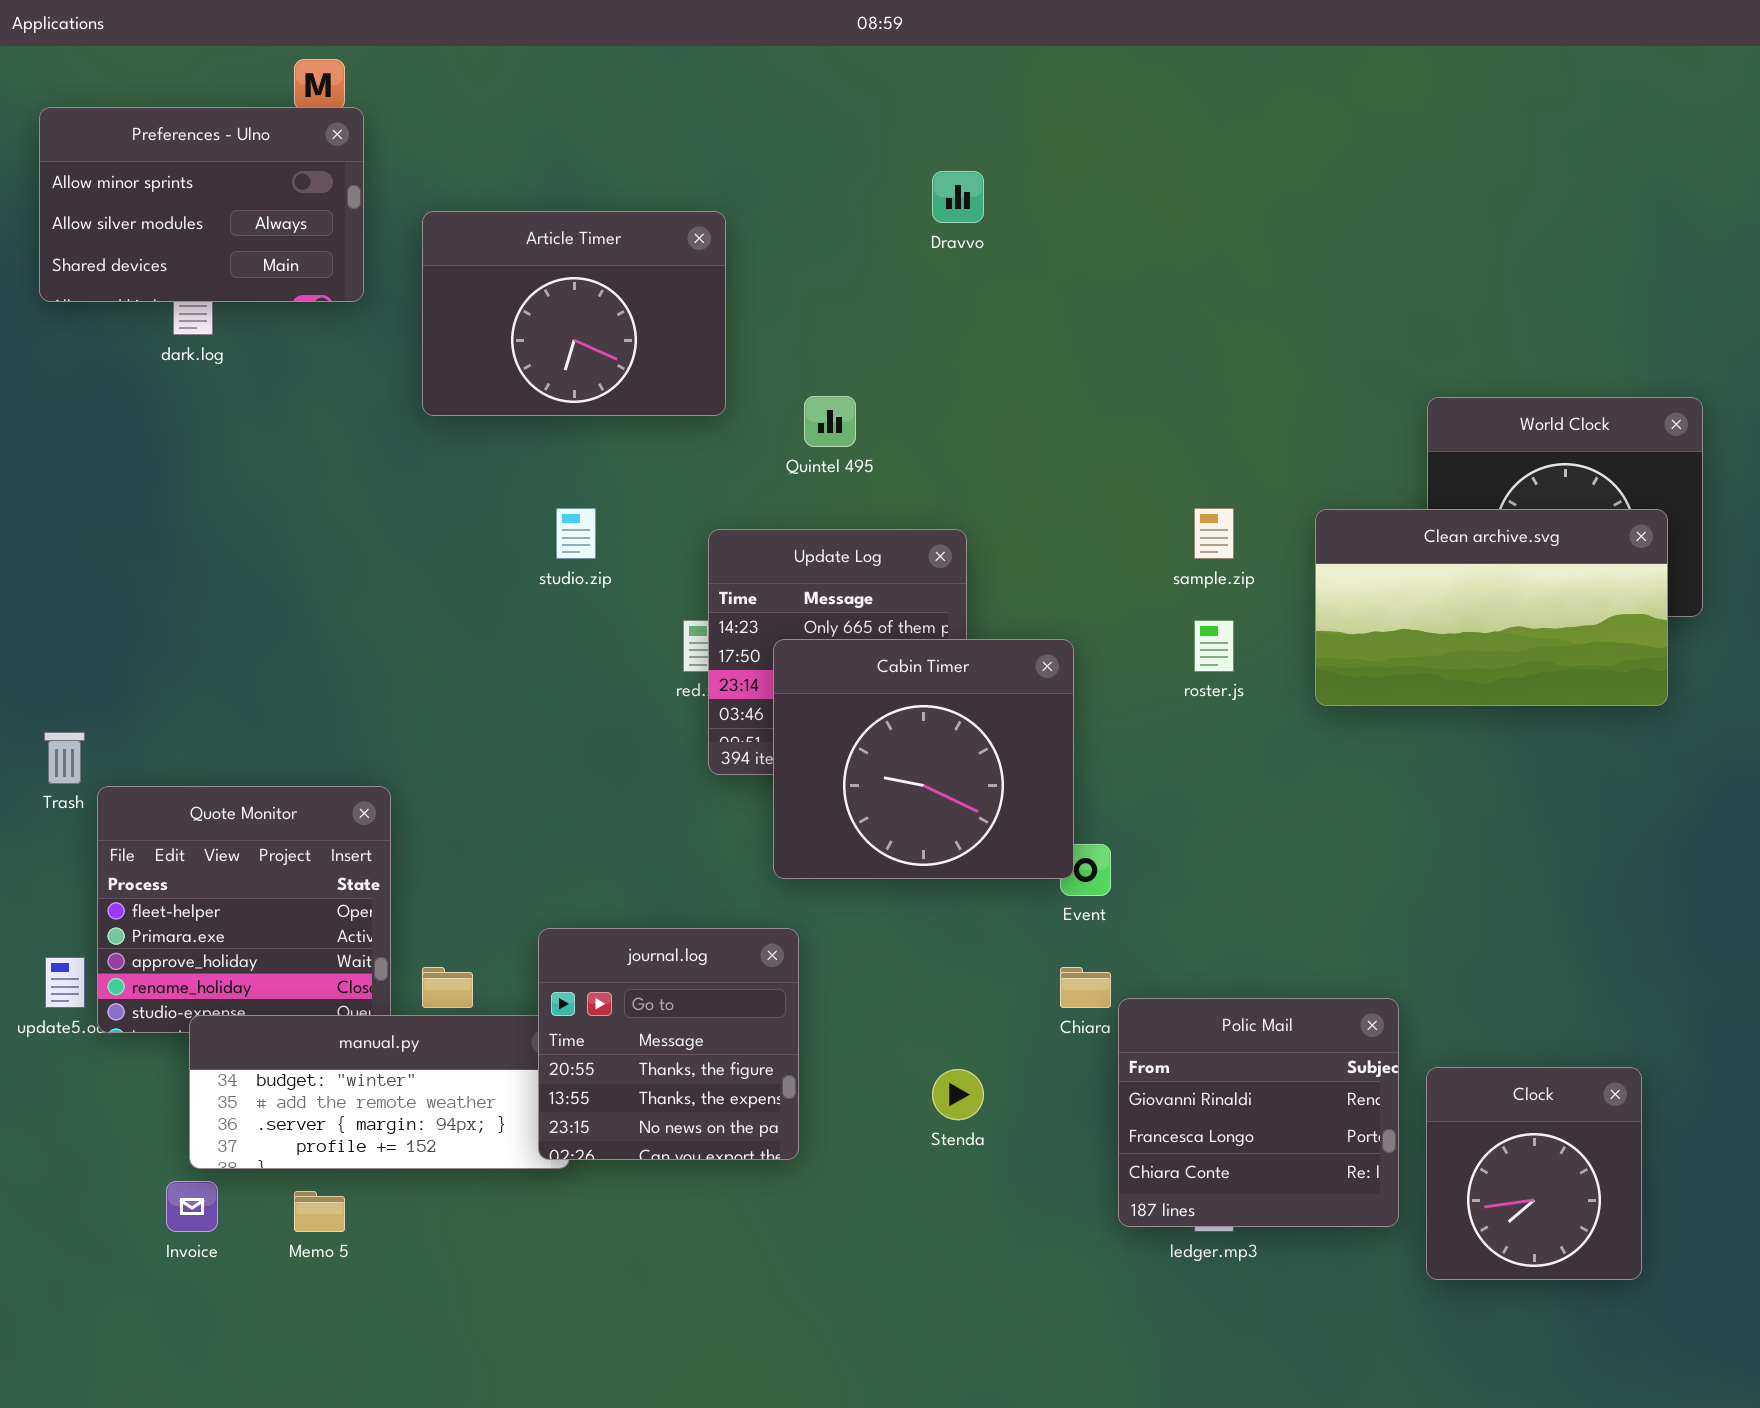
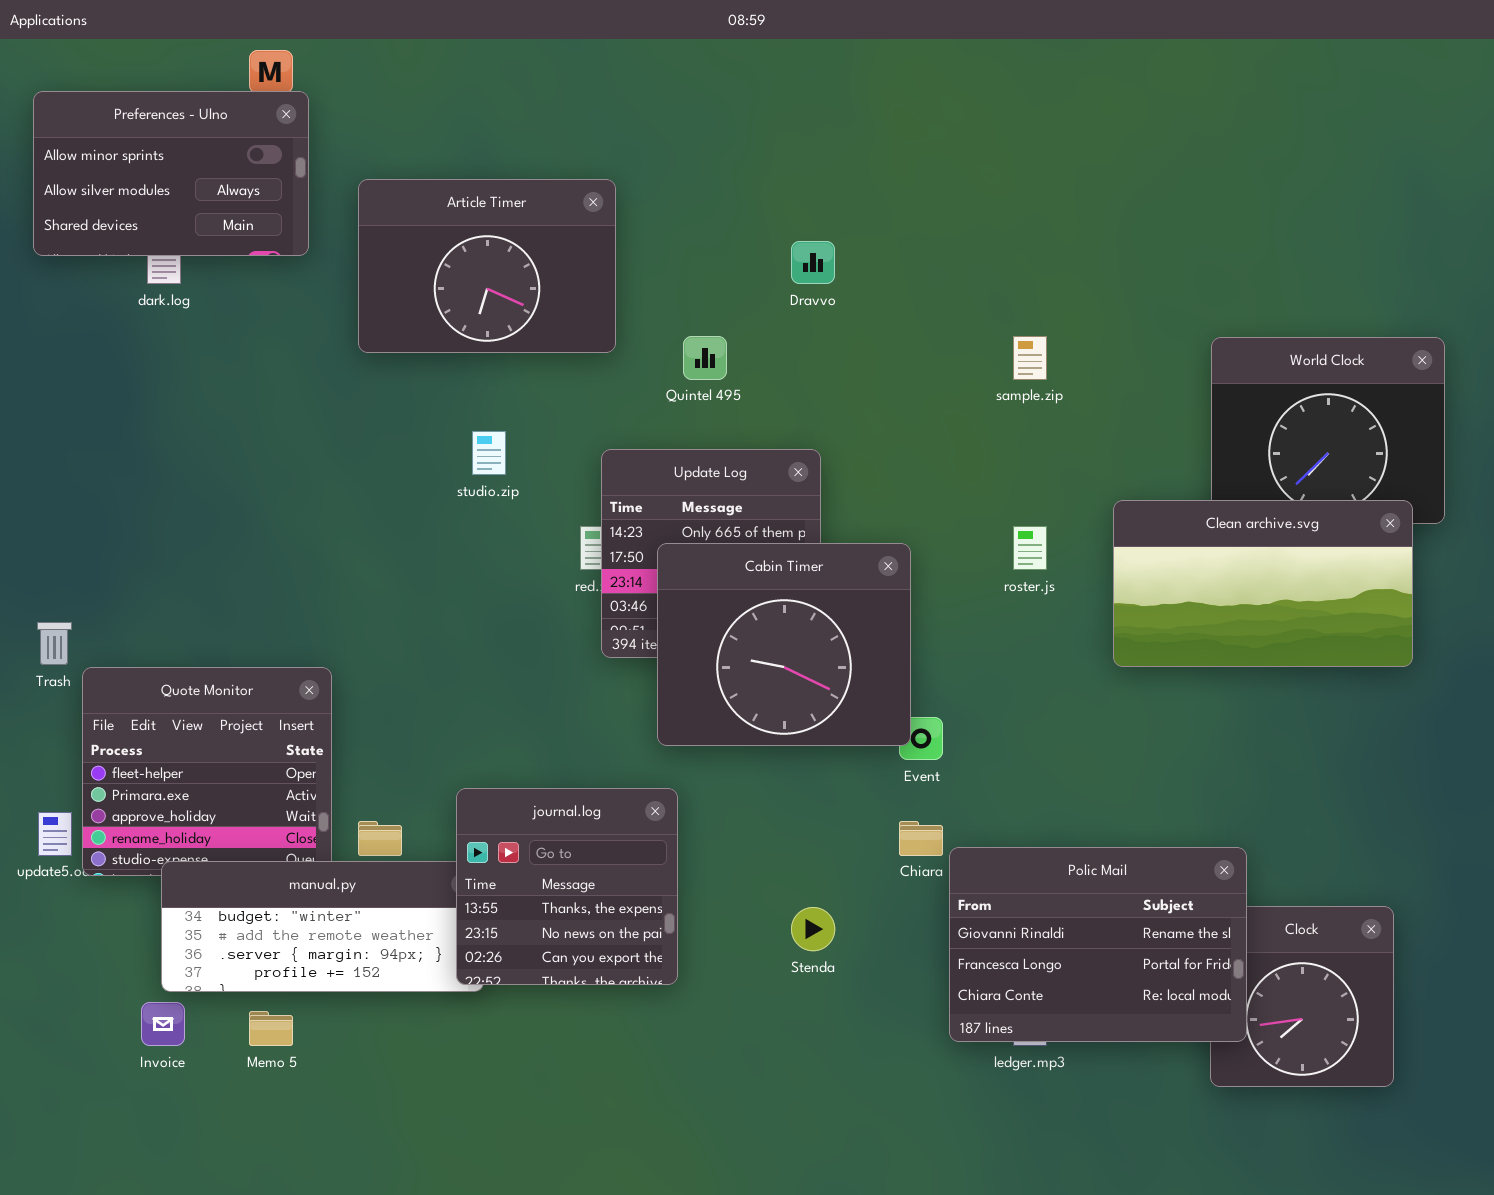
Dravvo: [932,171,984,223] -> [791,241,835,284], moved
sample.zip: [1194,508,1234,559] -> [1013,336,1047,380], moved
Clean archive.svg: [1315,509,1668,706] -> [1113,500,1413,667], moved
journal.log: [538,928,799,1160] -> [456,788,678,985], scrolled down 1 row
Polic Mail: [1118,998,1399,1227] -> [949,847,1247,1042], resized

